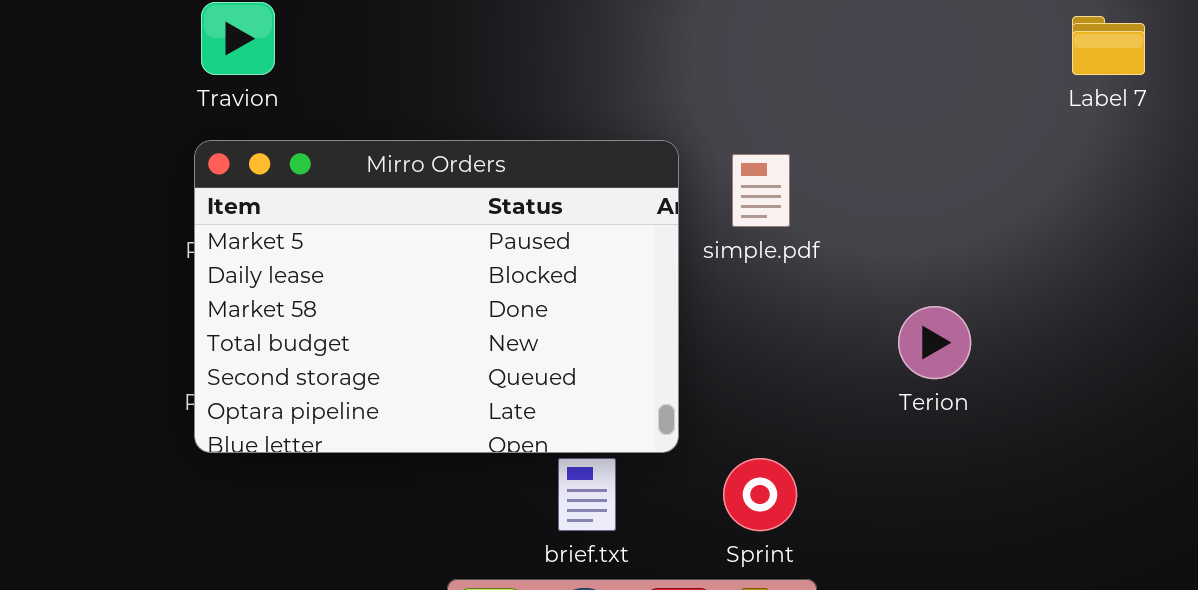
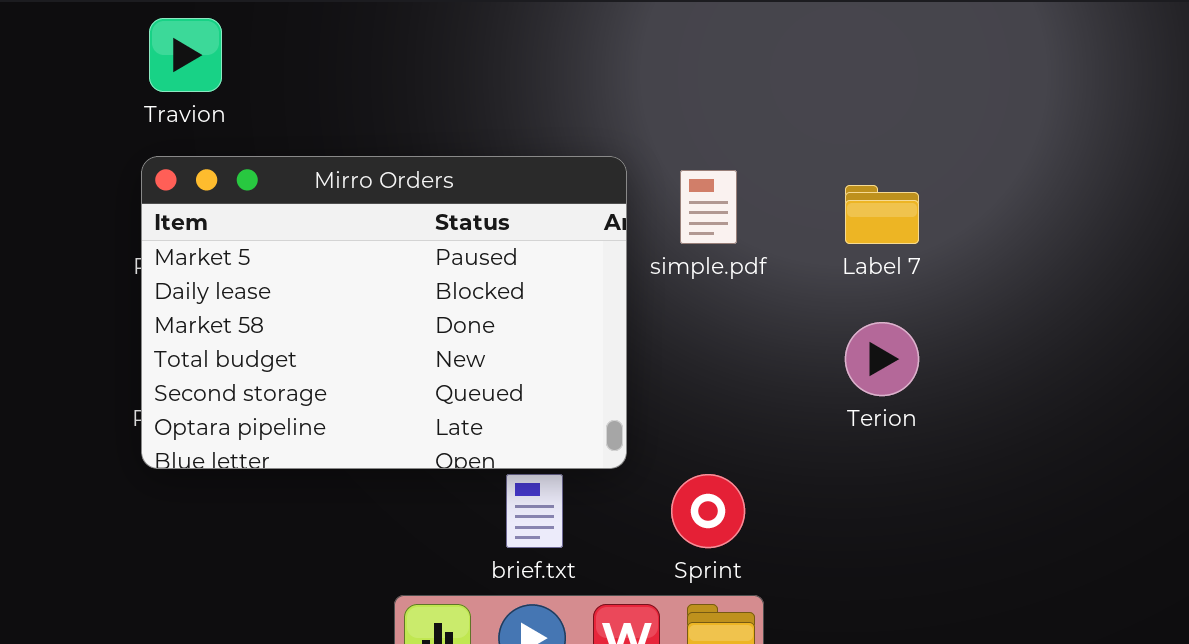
Label 7: [1072,16,1145,75] -> [845,185,919,244], moved

